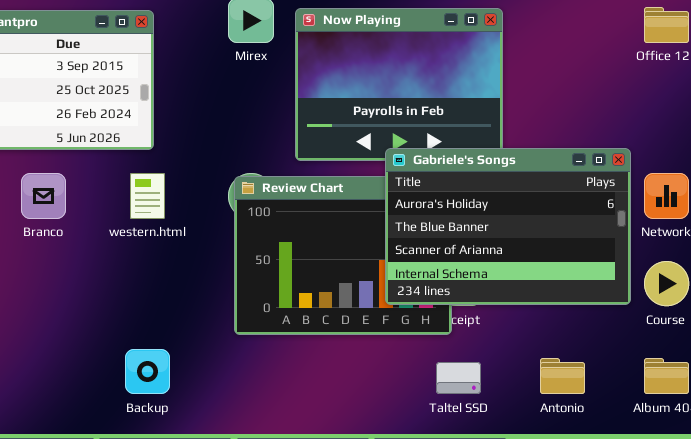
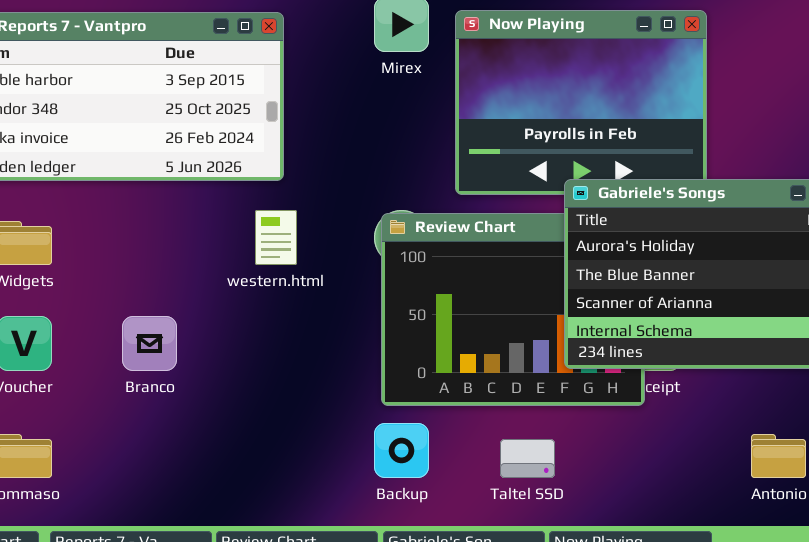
Branco: [21,173,66,219] -> [122,316,177,371], moved
Backup: [125,349,170,394] -> [374,423,429,478], moved
Taltel SSD: [436,362,481,394] -> [500,439,555,478], moved

